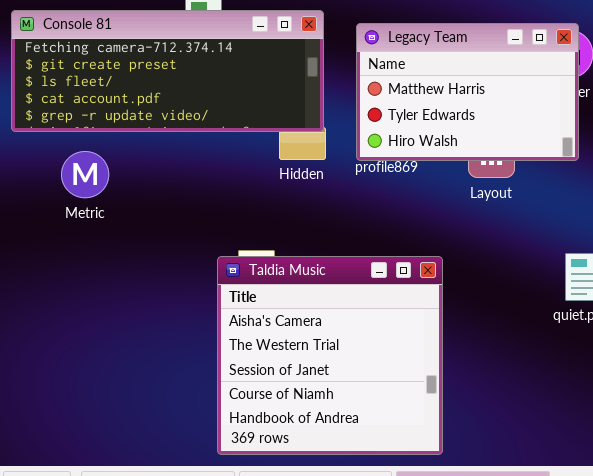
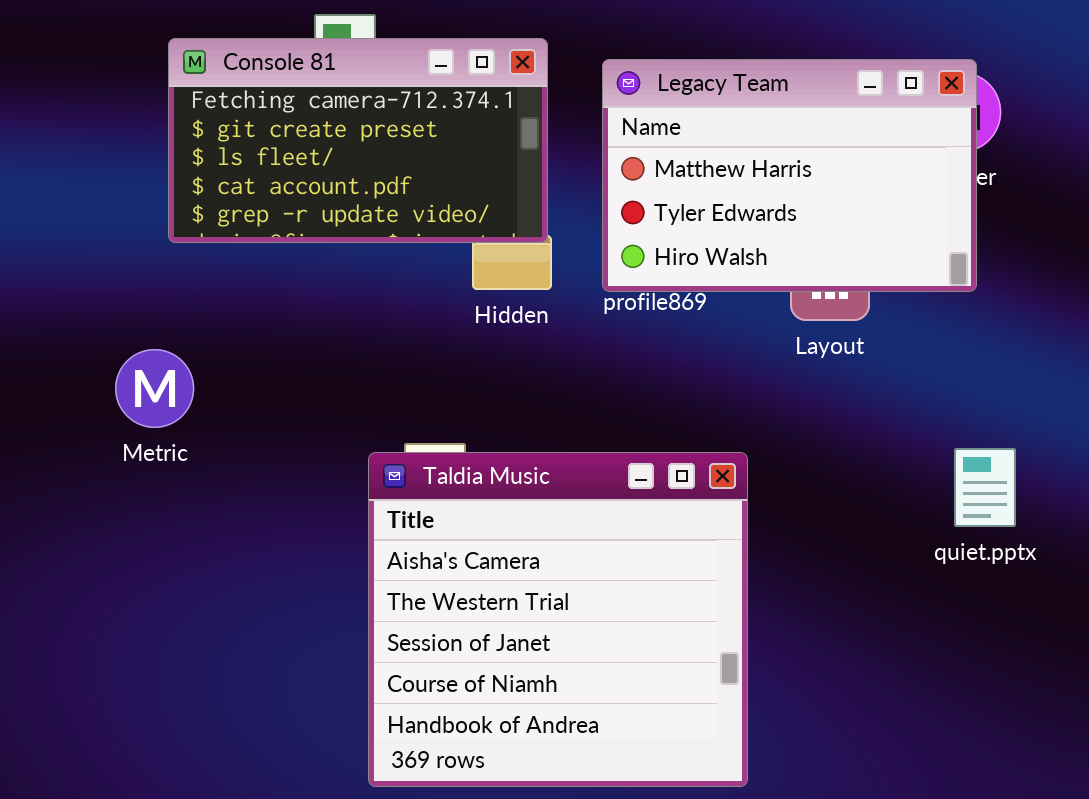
Console 81: [11,10,324,132] -> [168,38,548,243], resized
Metric: [61,151,109,198] -> [115,349,194,428], moved

